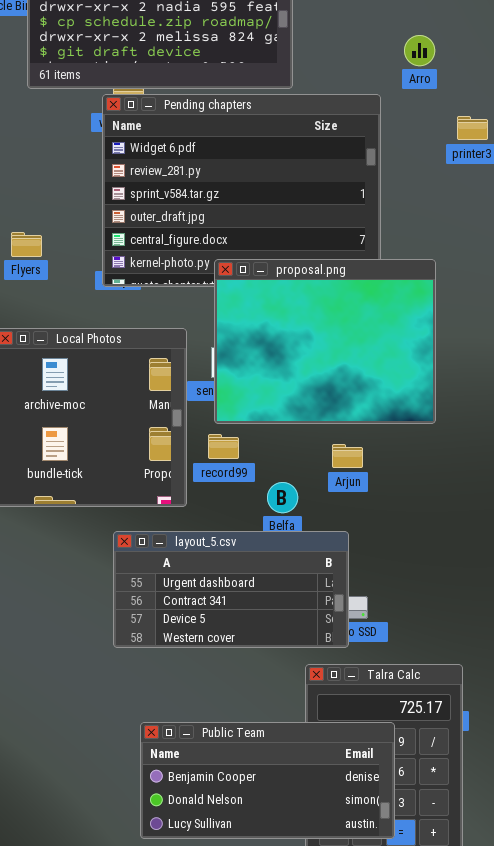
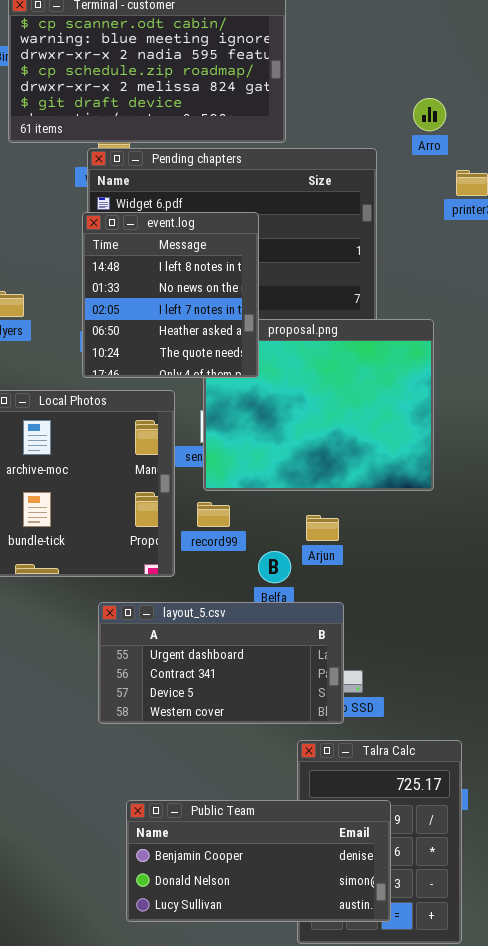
Arro: [404,35,435,66] -> [413,98,446,131], moved
event.log: none -> [82,212,259,378], opened
Arjun: [332,444,363,468] -> [306,515,339,541], moved

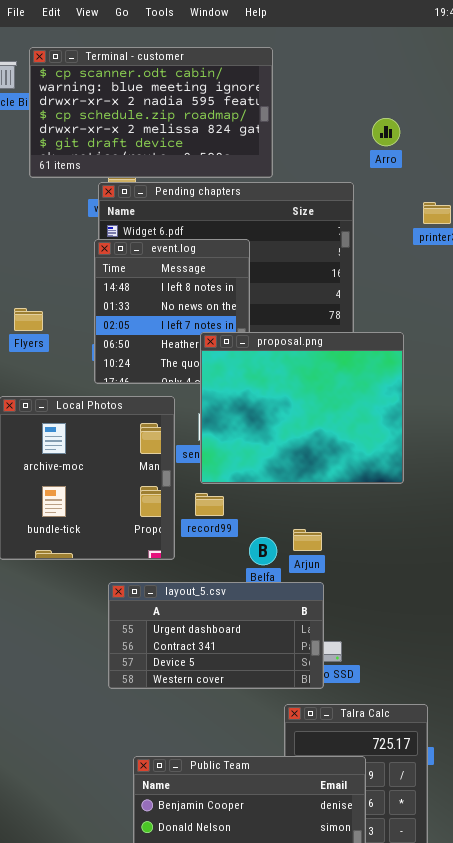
Arro: [413,98,446,131] -> [372,118,400,146], moved
proposal.png: [203,319,434,491] -> [200,332,404,484], raised
Arjun: [306,515,339,541] -> [293,529,322,551], moved

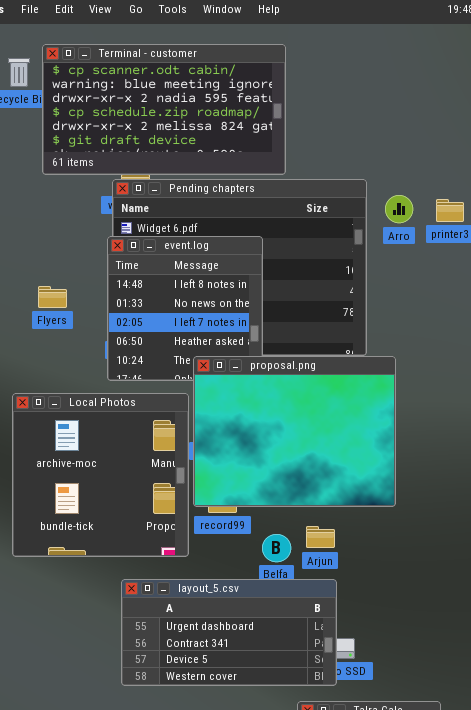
Arro: [372,118,400,146] -> [385,195,413,223], moved
Flyers: [14,308,43,331] -> [38,286,67,308], moved
proposal.png: [200,332,404,484] -> [193,356,396,507], moved

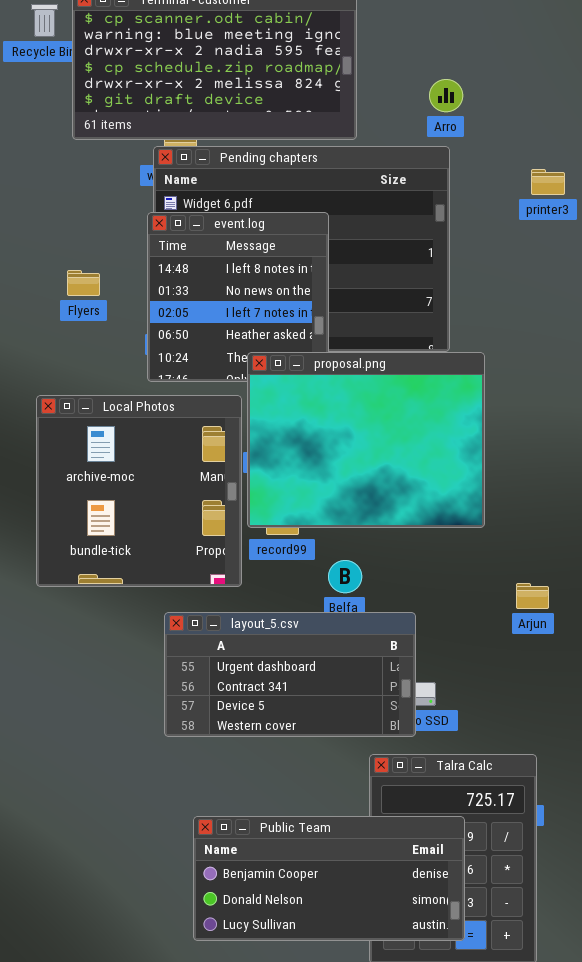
Arro: [385,195,413,223] -> [429,79,463,112], moved
Arjun: [306,526,335,548] -> [516,583,549,609], moved

